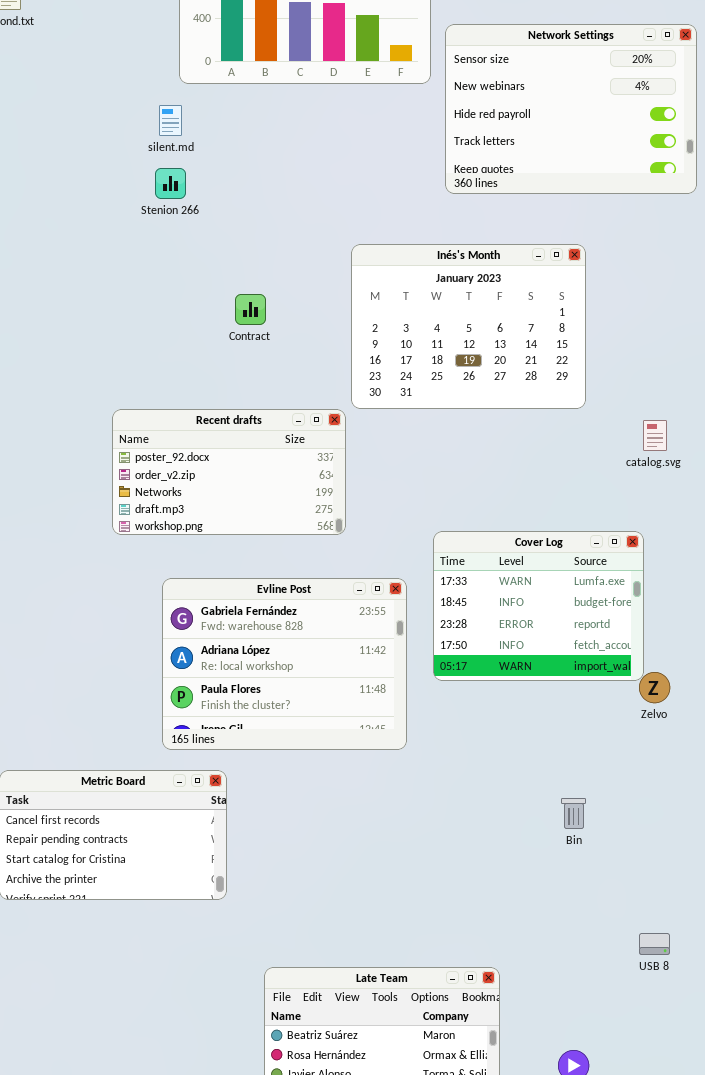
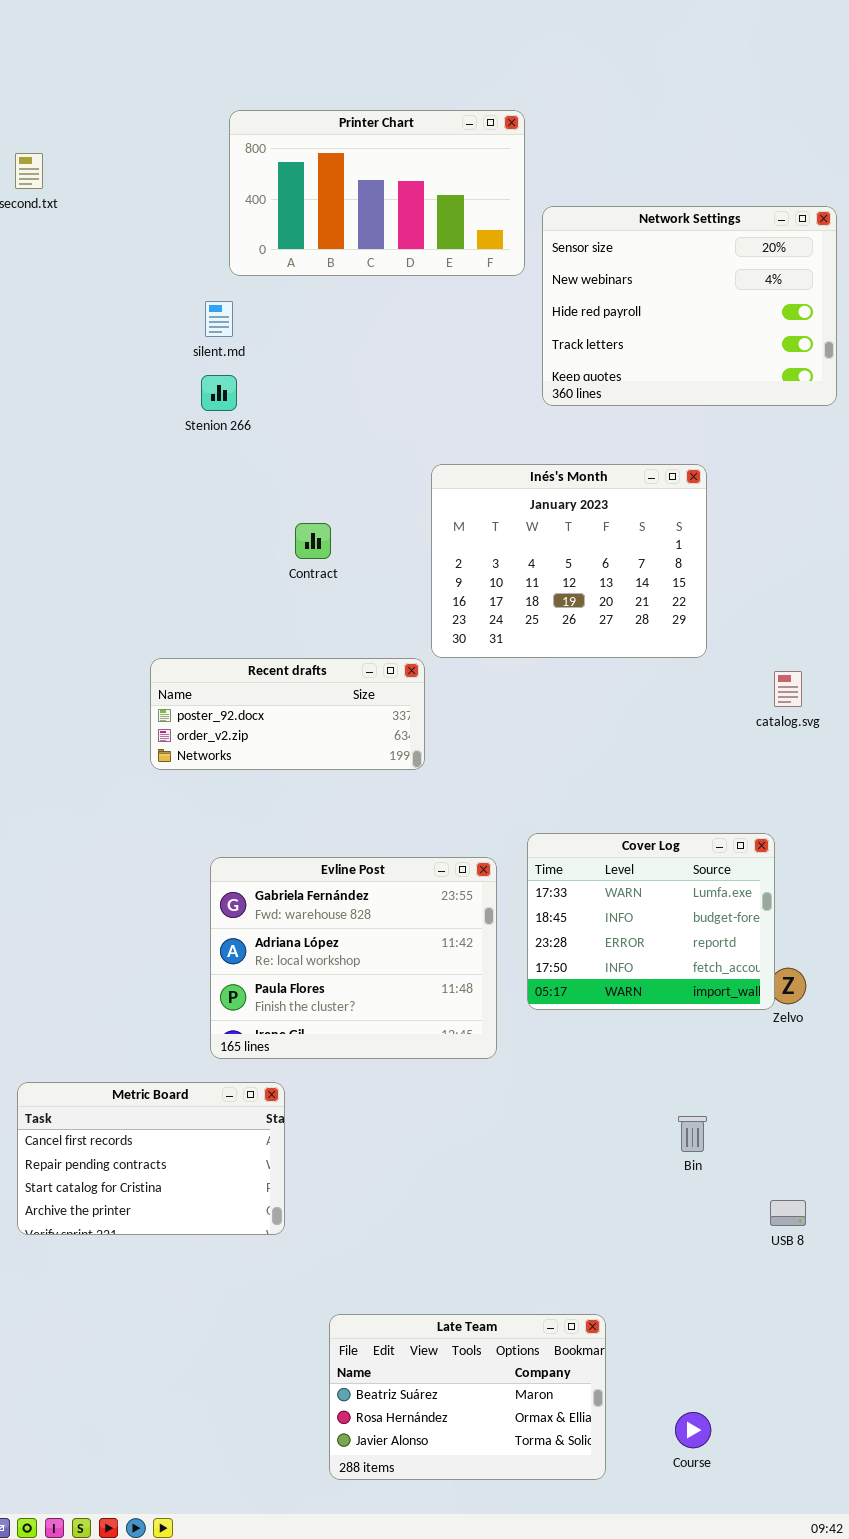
Recent drafts: [112,409,346,535] -> [150,658,425,770], resized
Cover Log: [433,531,644,681] -> [527,833,775,1010], moved
USB 8: [639,933,670,955] -> [770,1200,806,1226], moved

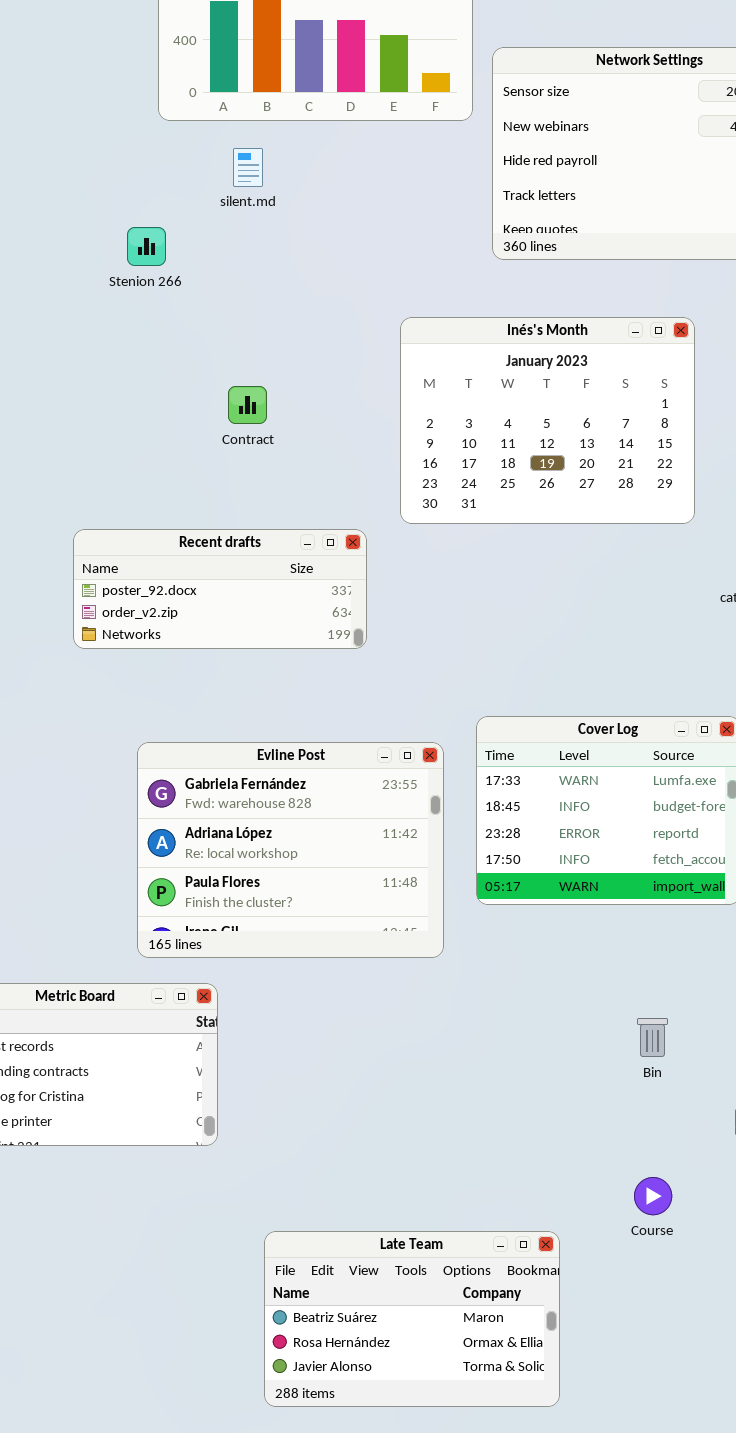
silent.md: [205,301,233,337] -> [233,148,263,187], moved
Inés's Month: [431,464,707,658] -> [400,317,695,524], moved
Course: [675,1412,711,1448] -> [634,1177,672,1215], moved

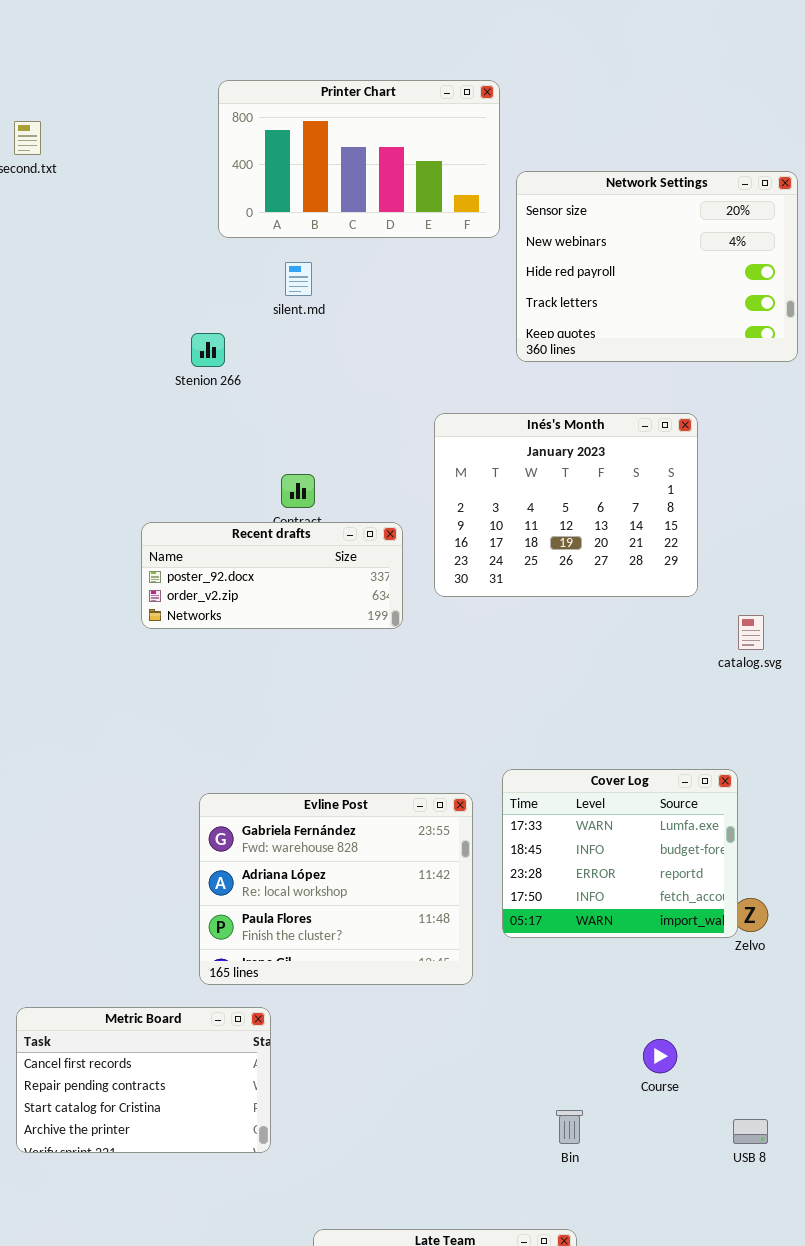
Recent drafts: [73,529,367,649] -> [141,522,403,629], moved
Bin: [637,1018,668,1057] -> [556,1110,583,1144], moved
Course: [634,1177,672,1215] -> [643,1039,677,1073], moved

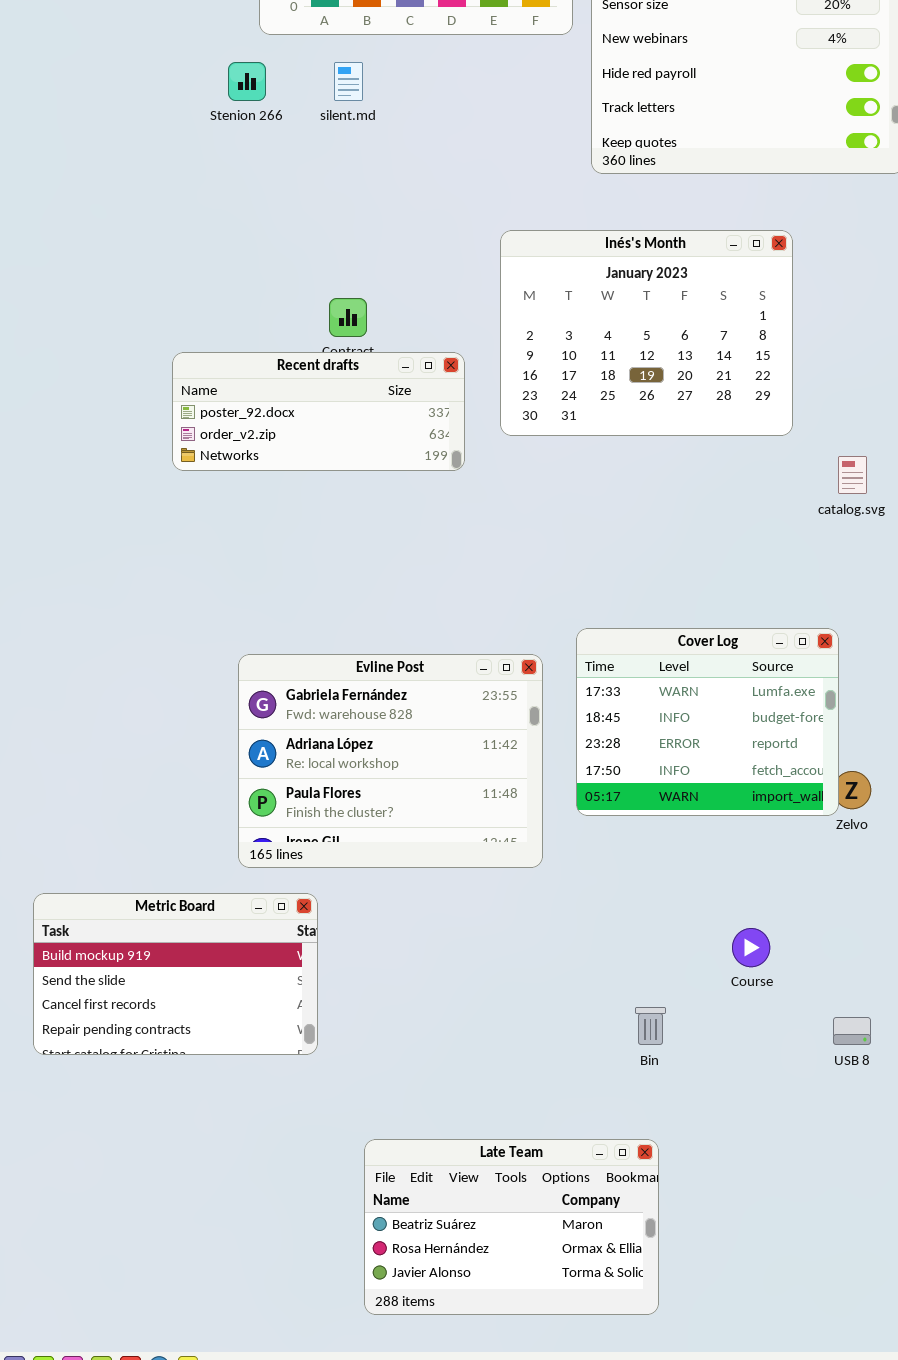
Stenion 266: [191,333,225,367] -> [228,62,266,101], moved
Metric Board: [16,1007,271,1153] -> [33,893,318,1055], scrolled up 2 rows

